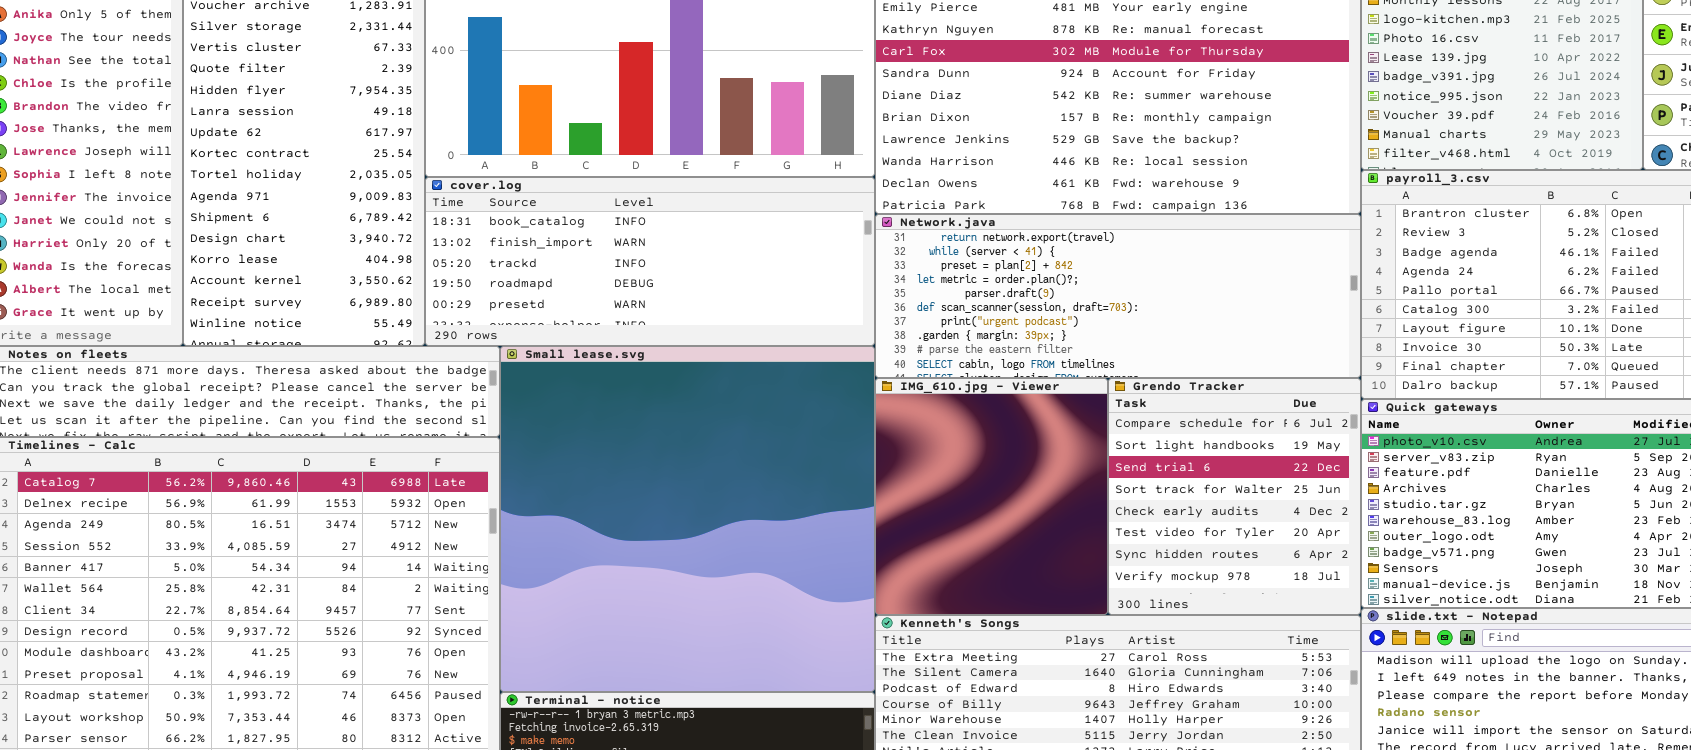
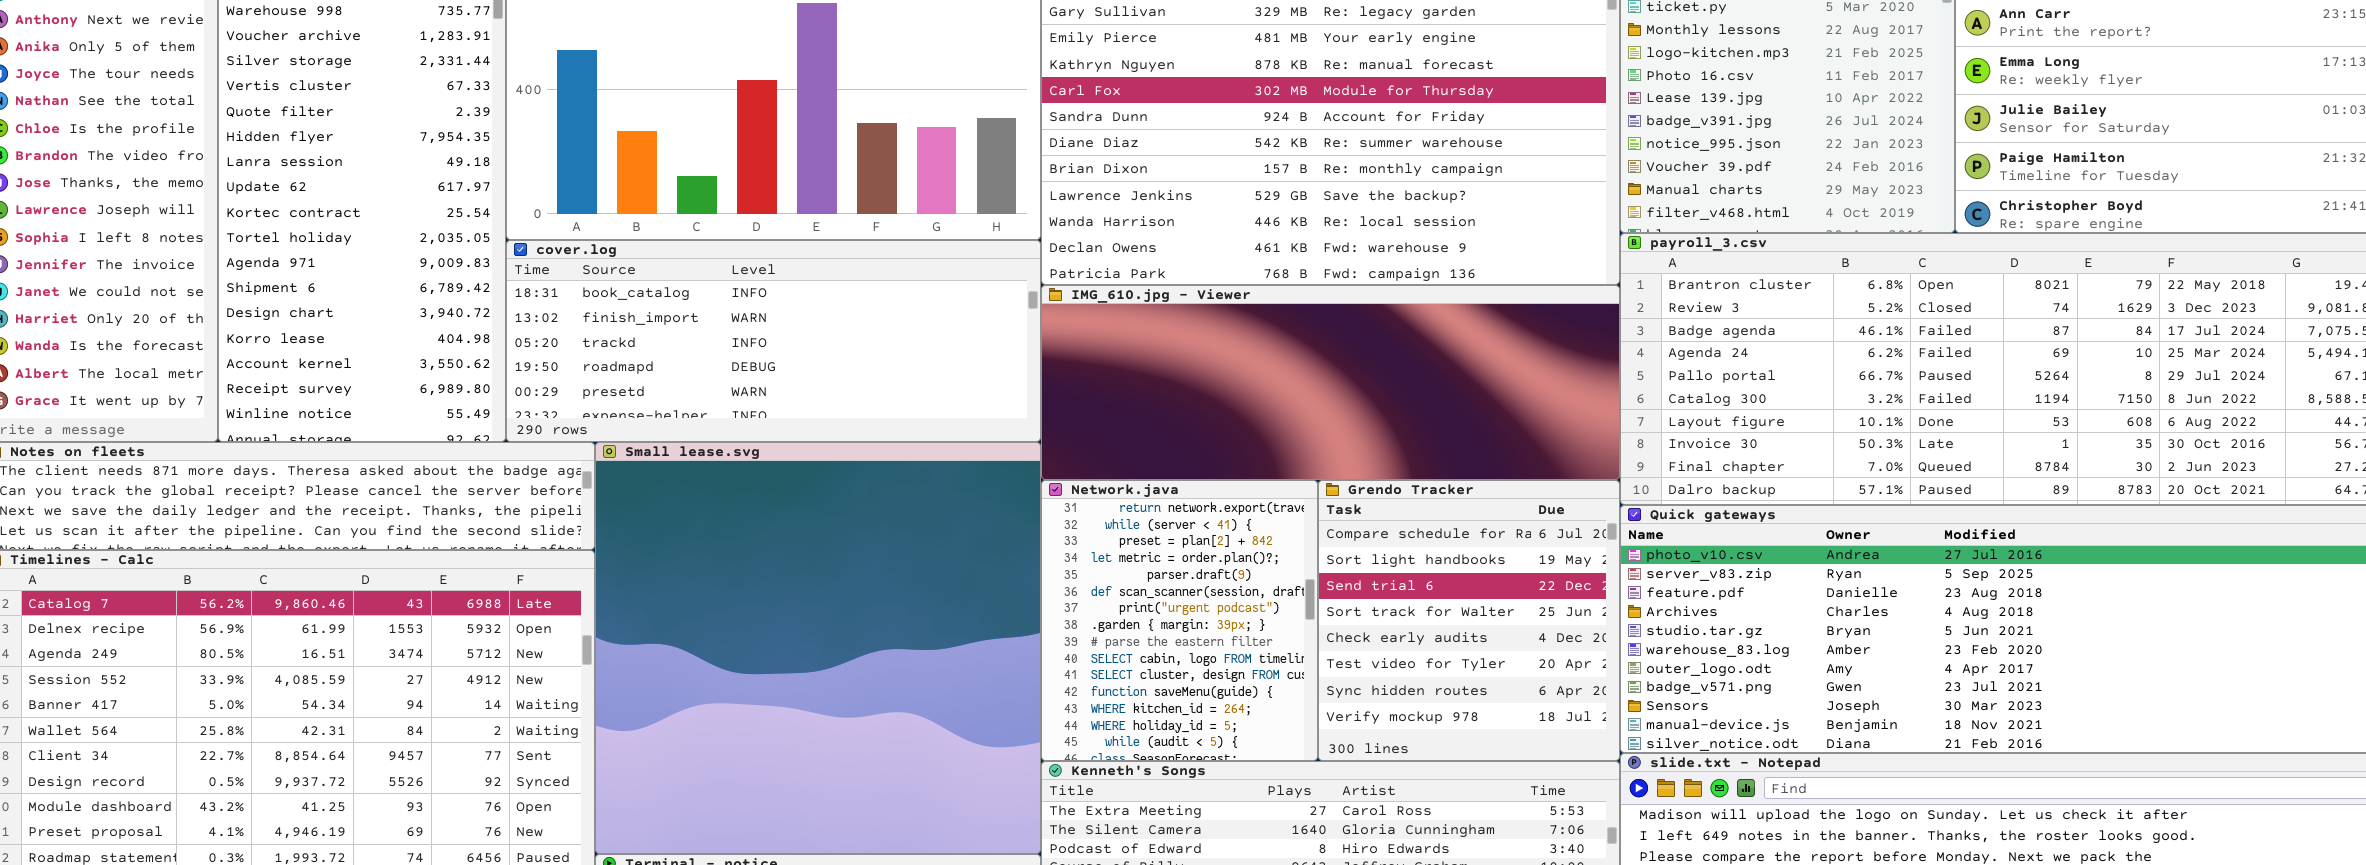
Network.java: [875,214,1361,378] -> [1041,480,1318,761], moved, resized
IMG_610.jpg - Viewer: [875,378,1108,615] -> [1041,285,1620,480], moved, resized

